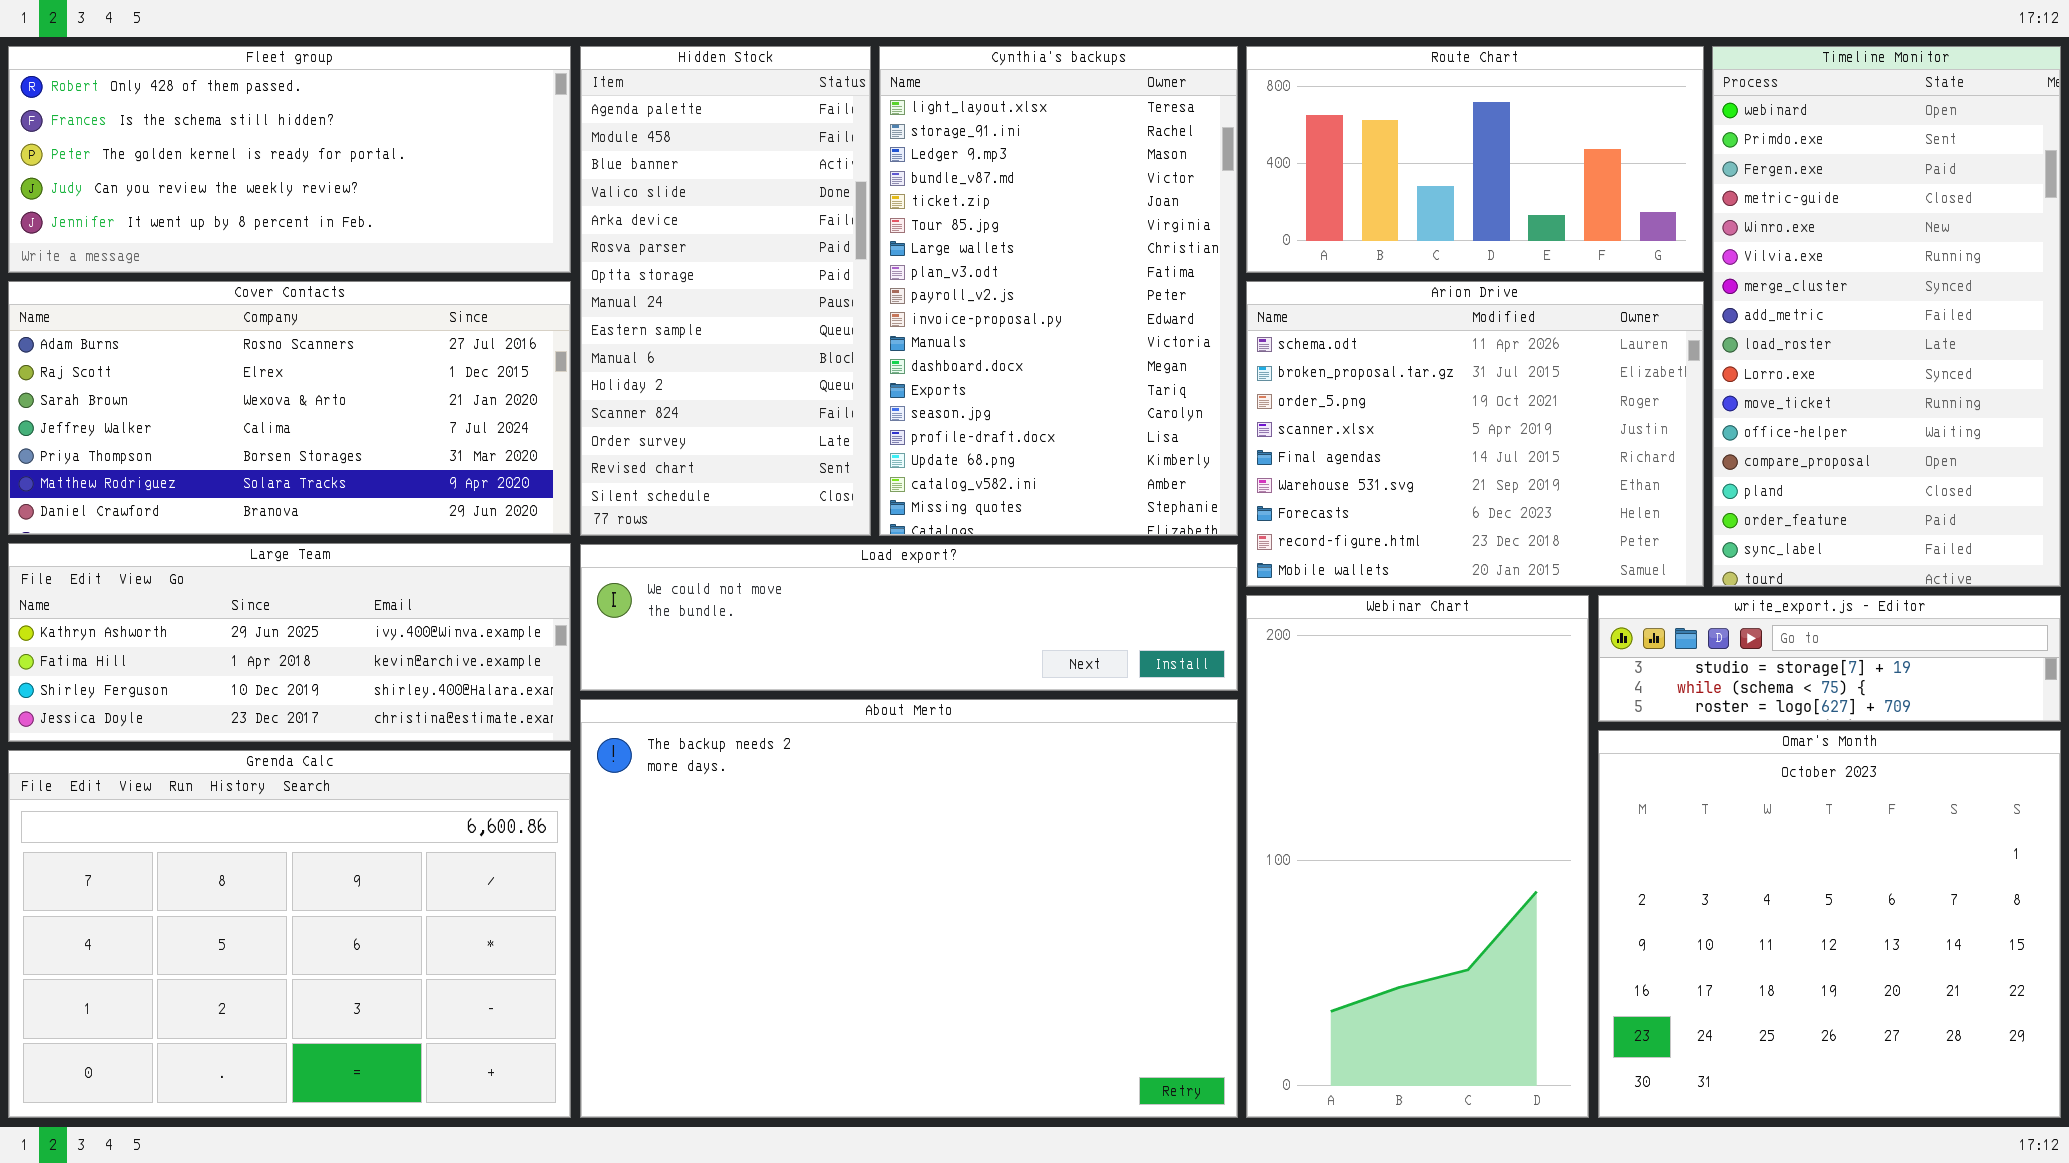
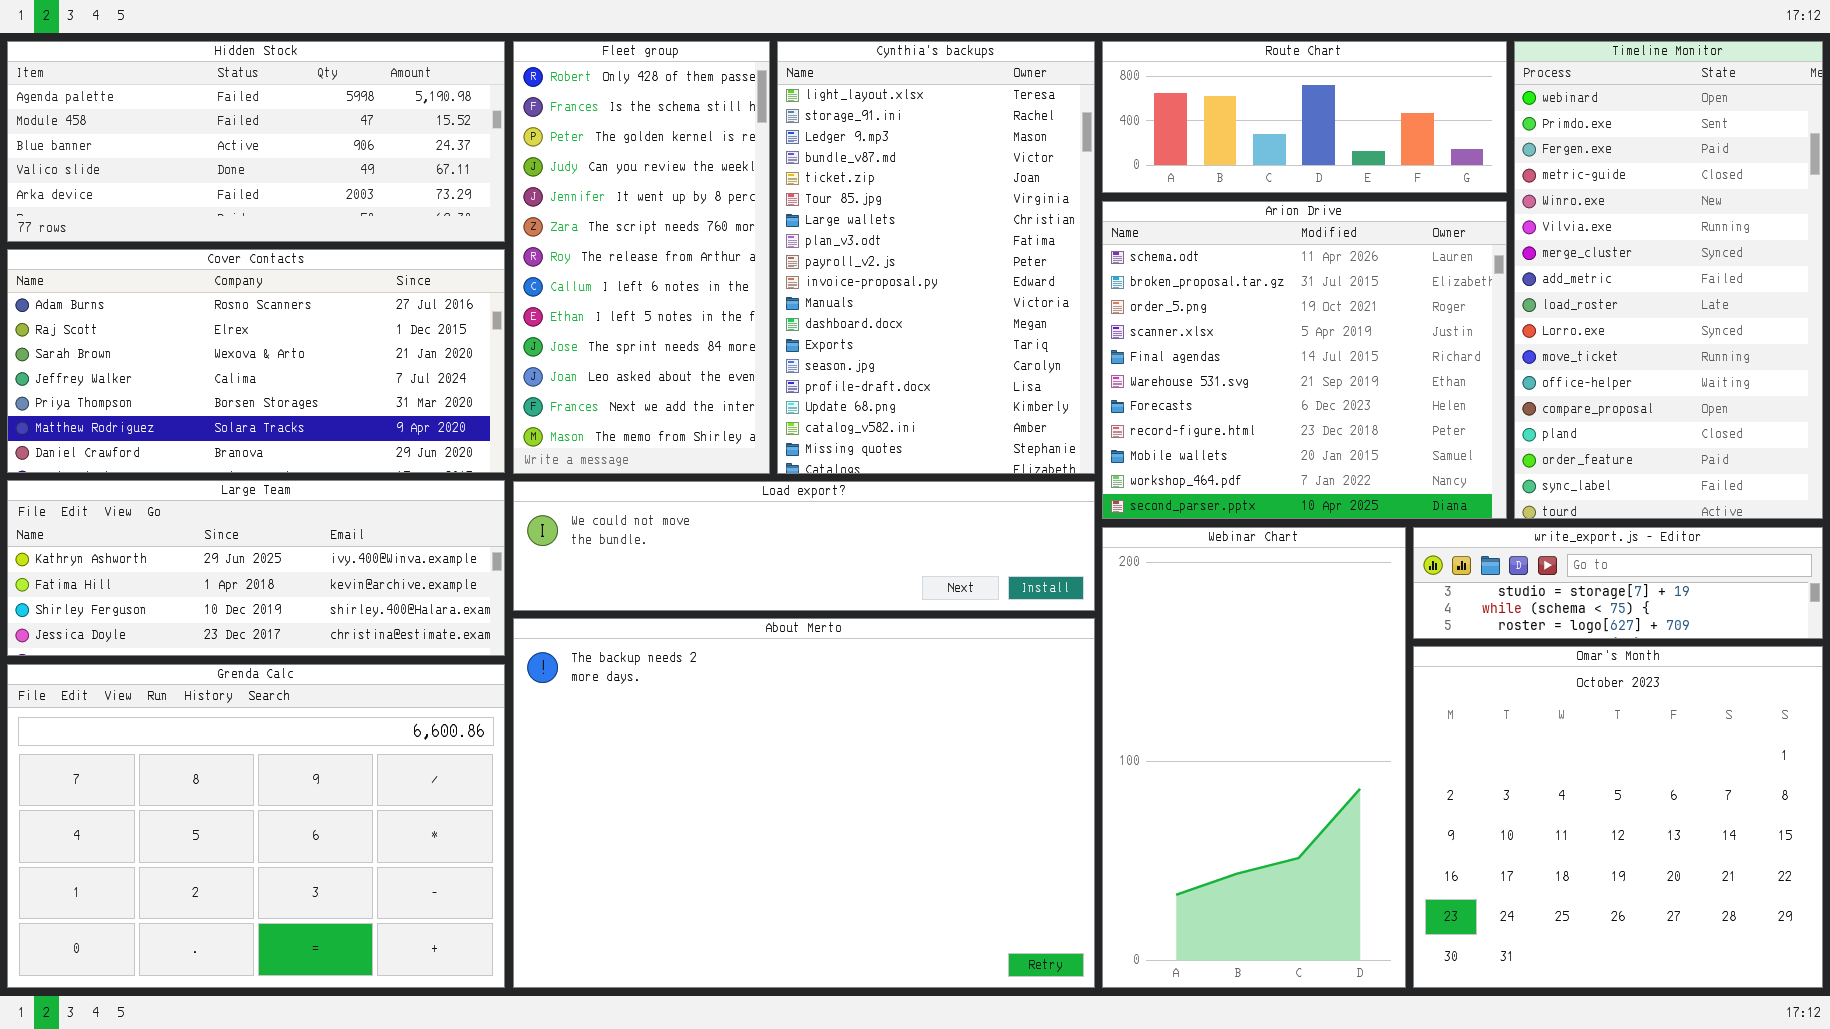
Fleet group: [8,46,571,273] -> [513,41,770,474], moved, resized
Hidden Stock: [580,46,871,536] -> [7,41,505,242], moved, resized
Route Chart: [1246,46,1704,273] -> [1102,41,1507,193], resized
Arion Drive: [1246,281,1704,587] -> [1102,201,1507,519], resized

